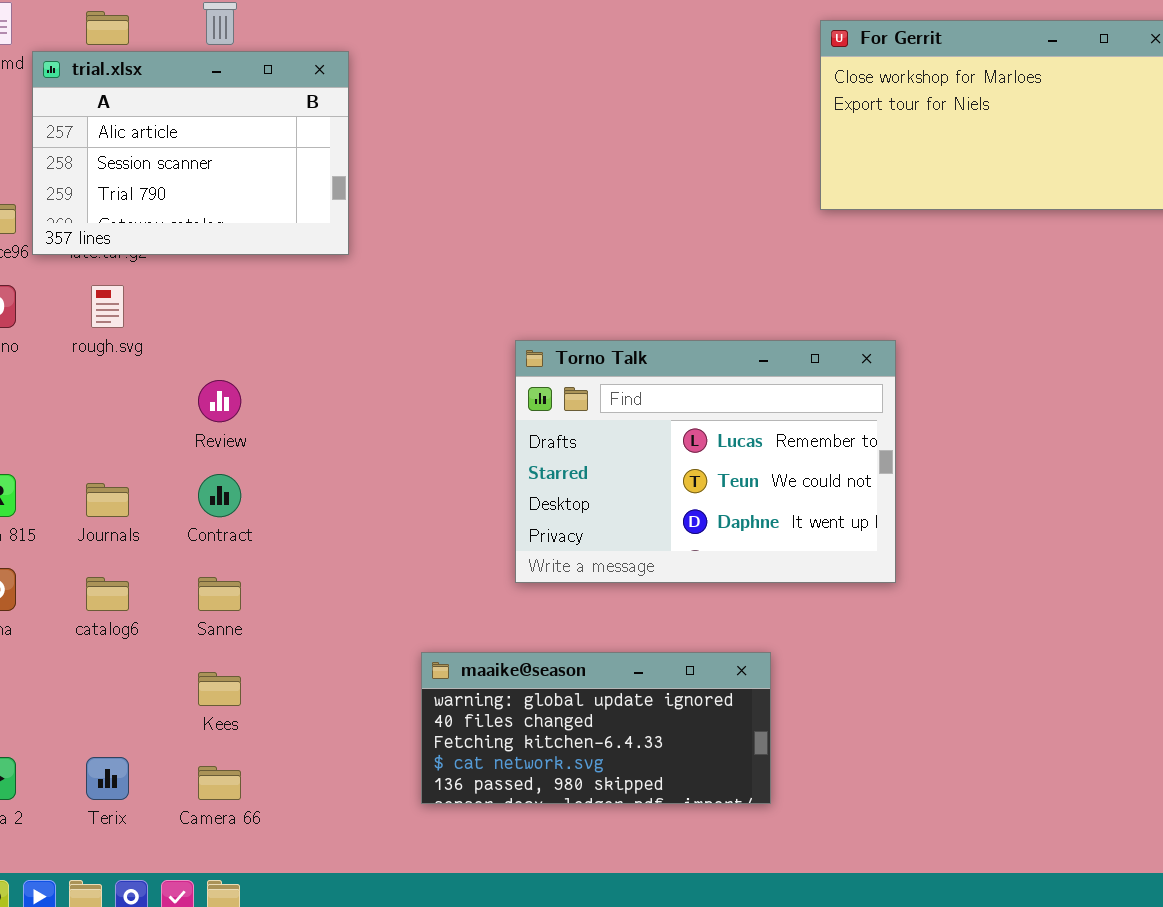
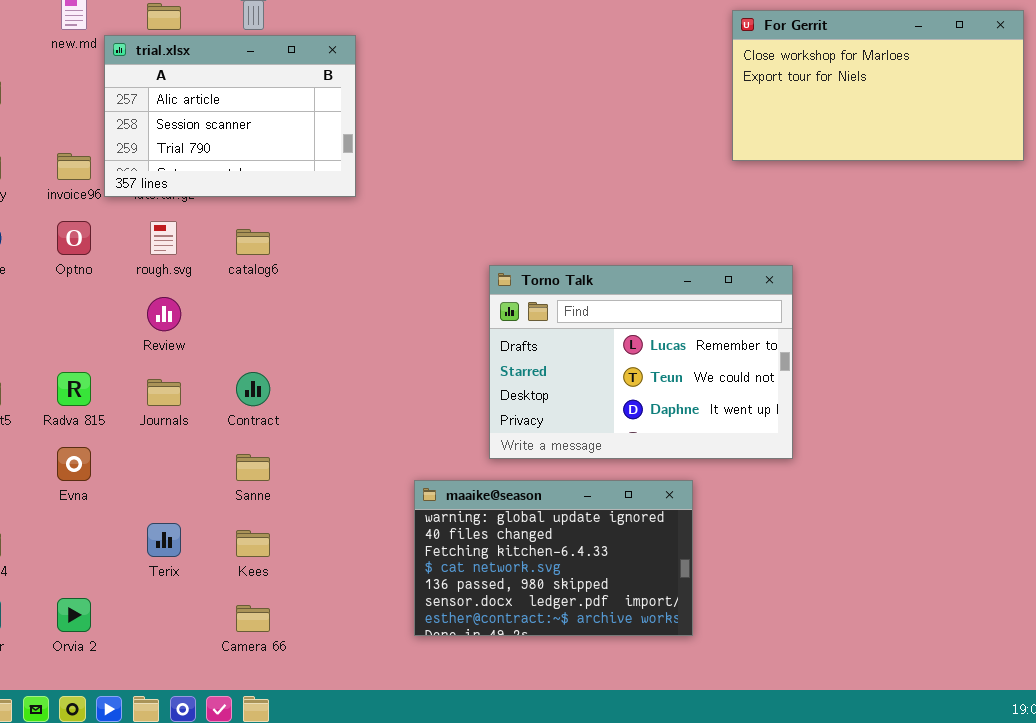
Review: [198,380,241,422] -> [147,297,181,331], moved
catalog6: [86,577,129,611] -> [236,229,270,255], moved
maaike@season: [421,652,771,804] -> [414,480,693,636], resized
Terix: [86,757,129,800] -> [147,523,181,557], moved

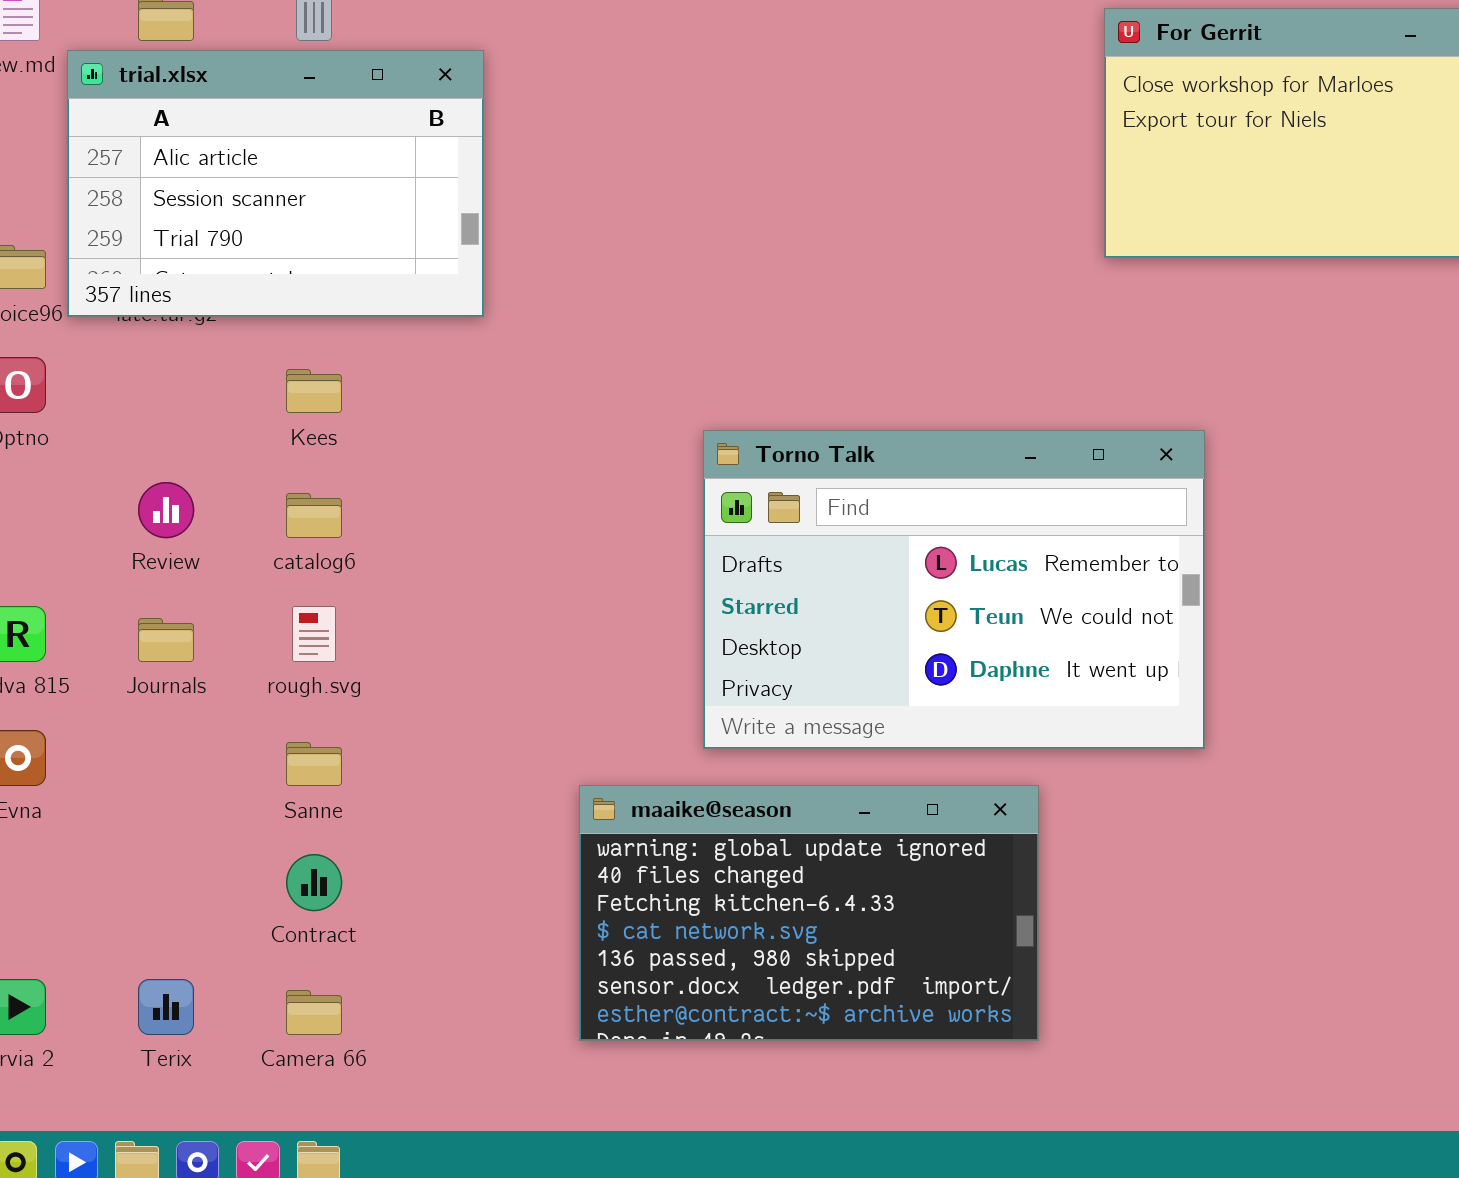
rough.svg: [150,221,177,255] -> [292,606,336,662], moved
catalog6: [236,229,270,255] -> [286,493,342,538], moved
Contract: [236,372,270,406] -> [286,854,342,911], moved
Terix: [147,523,181,557] -> [138,979,194,1035], moved
Kees: [236,530,270,557] -> [286,369,342,413], moved

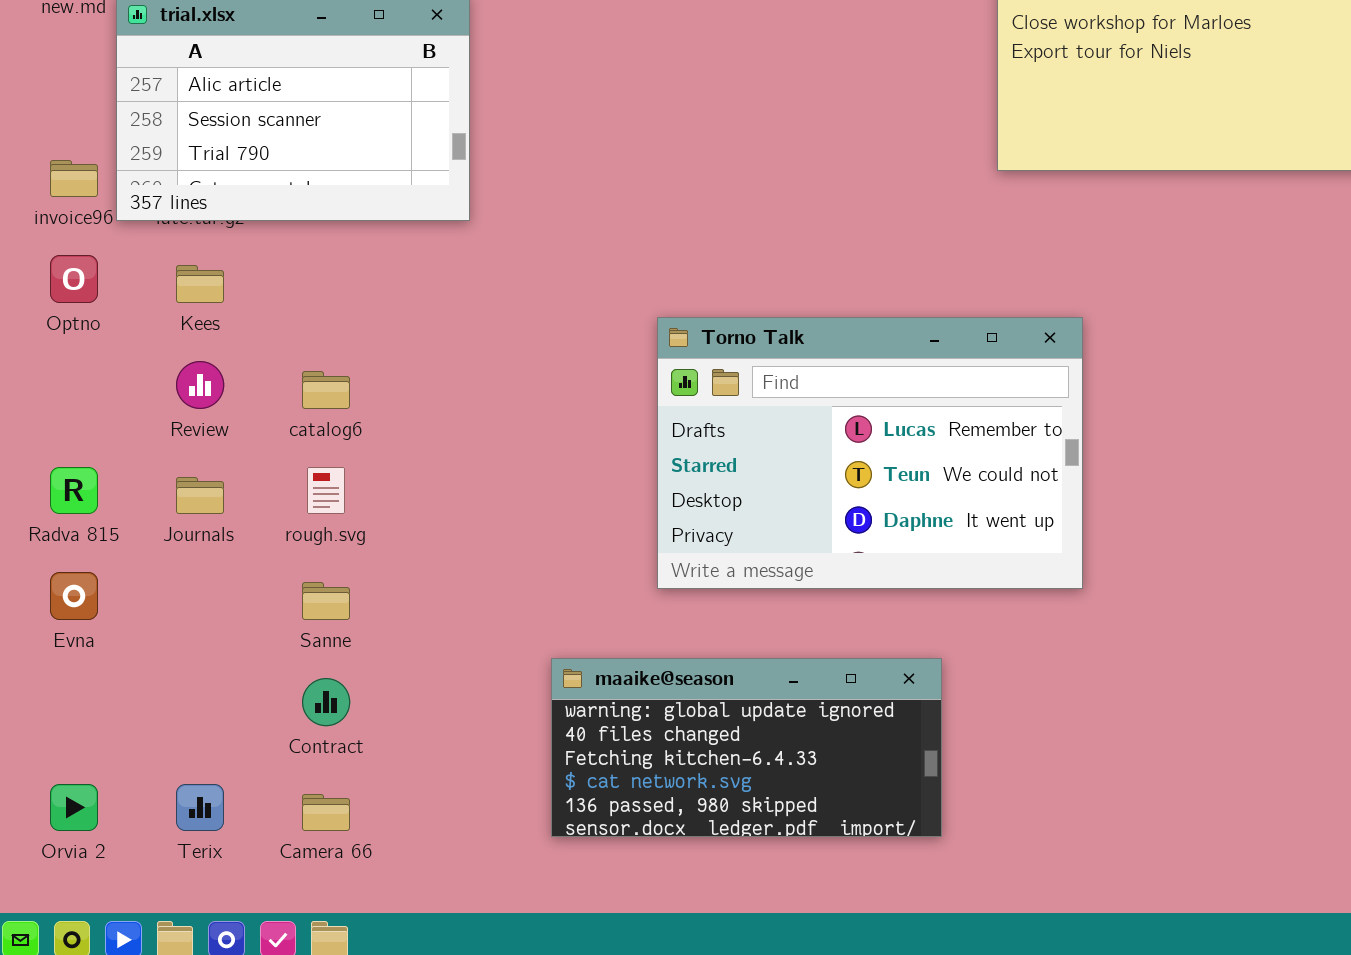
Kees: [286,369,342,413] -> [176,265,224,303], moved
maaike@season: [579,785,1039,1041] -> [551,658,942,837], resized

